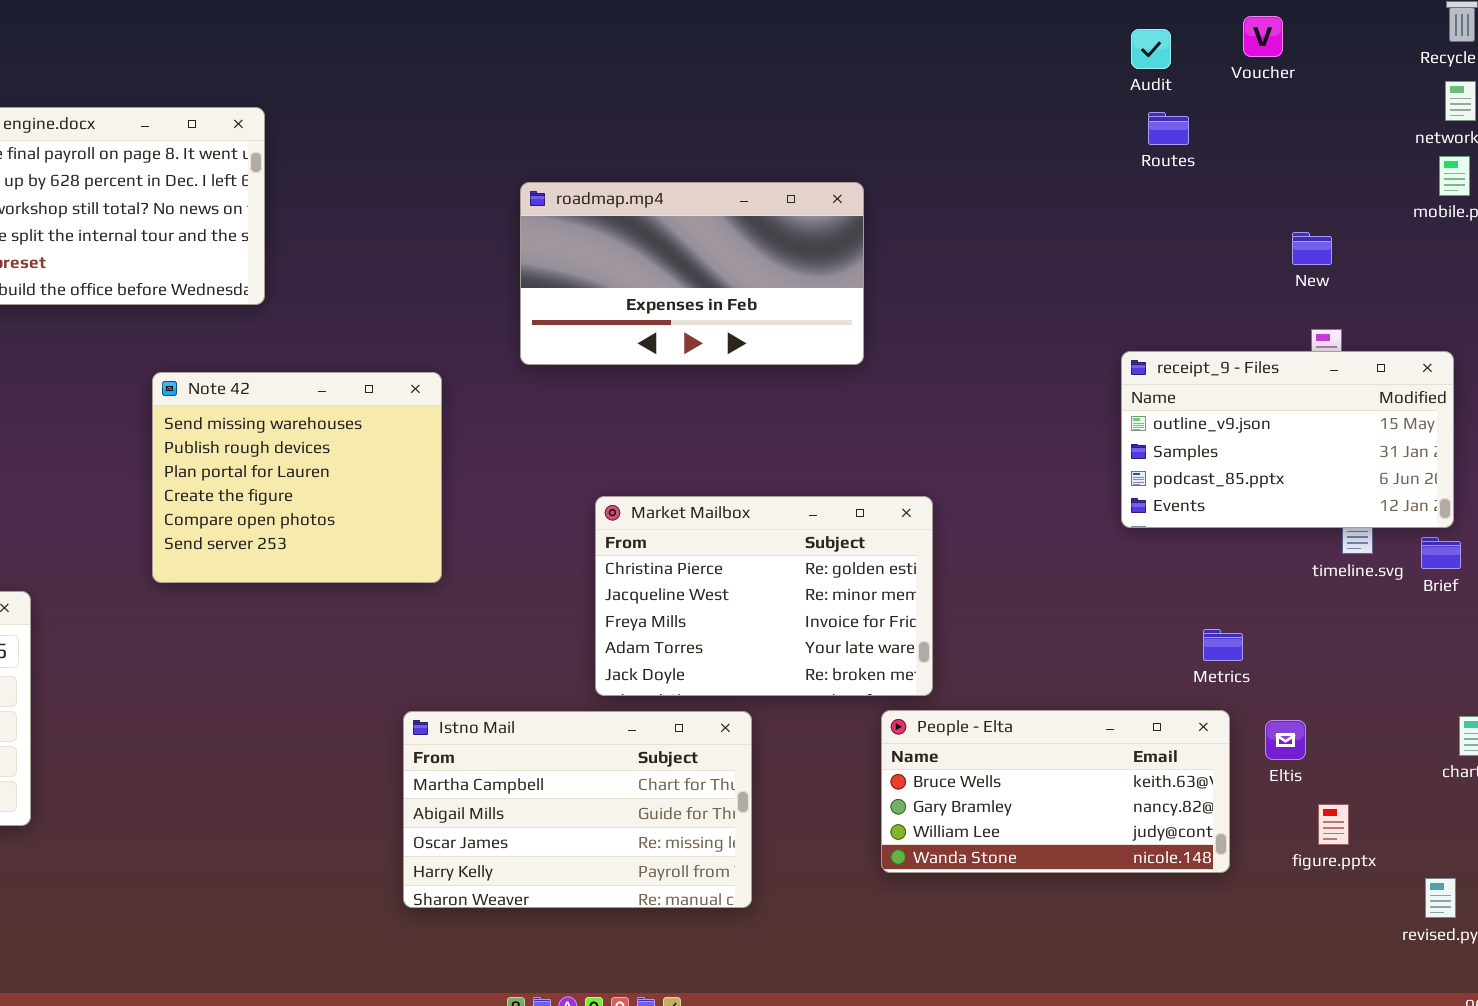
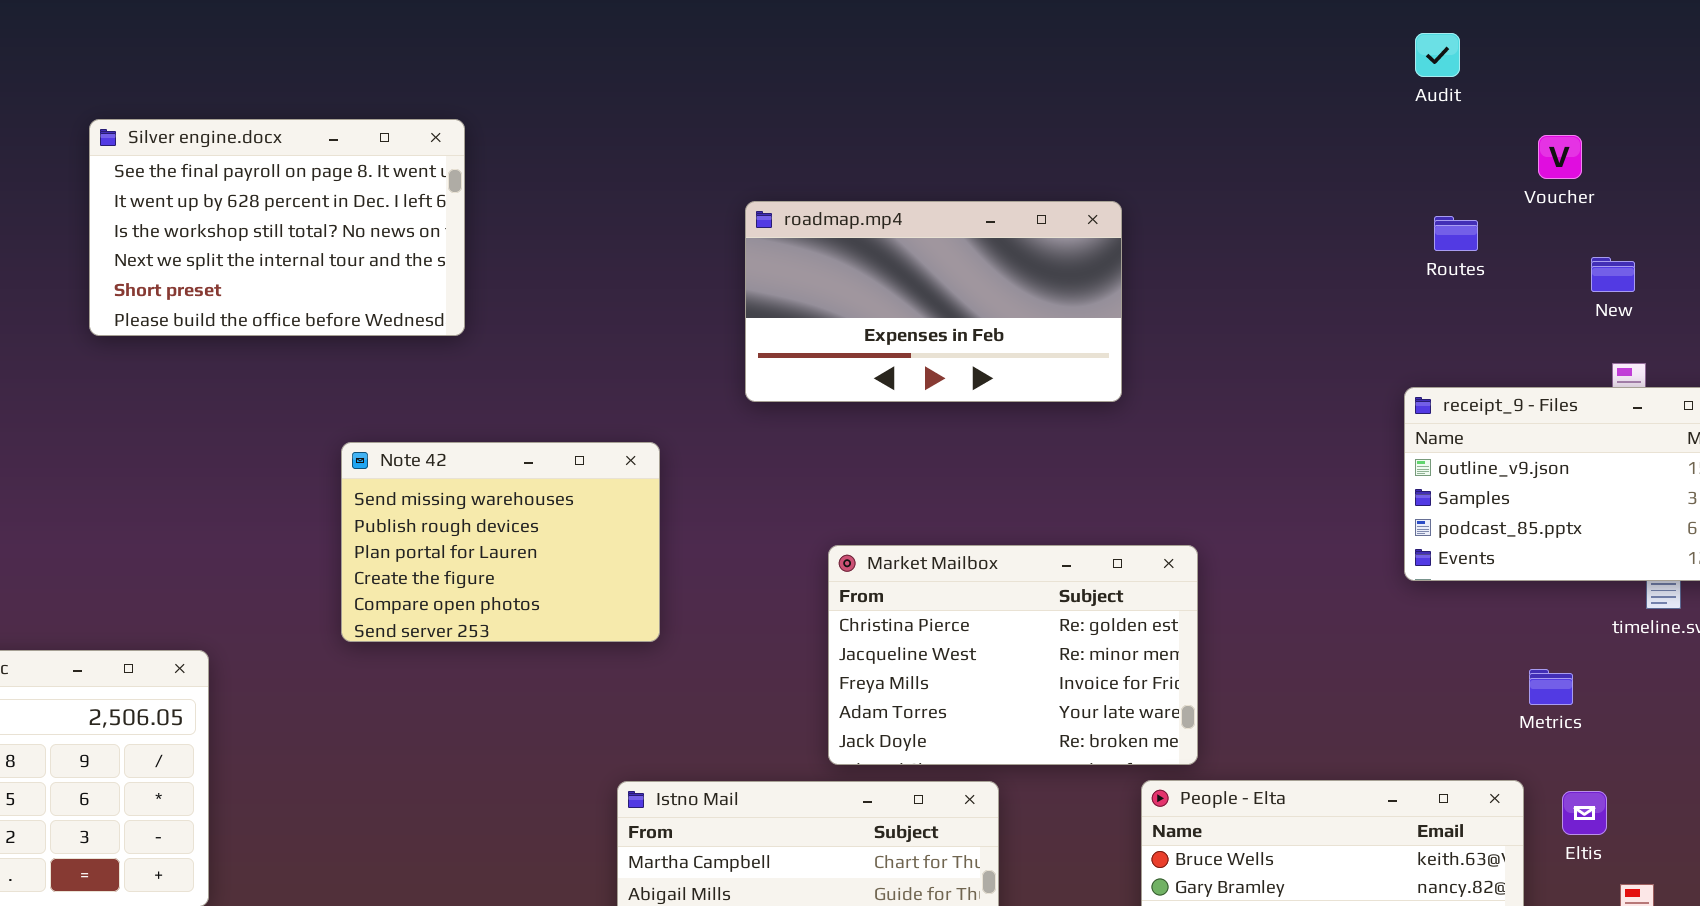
Voucher: [1243,16,1283,57] -> [1538,135,1582,179], moved
Routes: [1148,112,1189,145] -> [1434,216,1478,251], moved
Note 42: [152,372,442,583] -> [341,442,660,642], resized
Metrics: [1203,629,1243,661] -> [1529,669,1573,705], moved

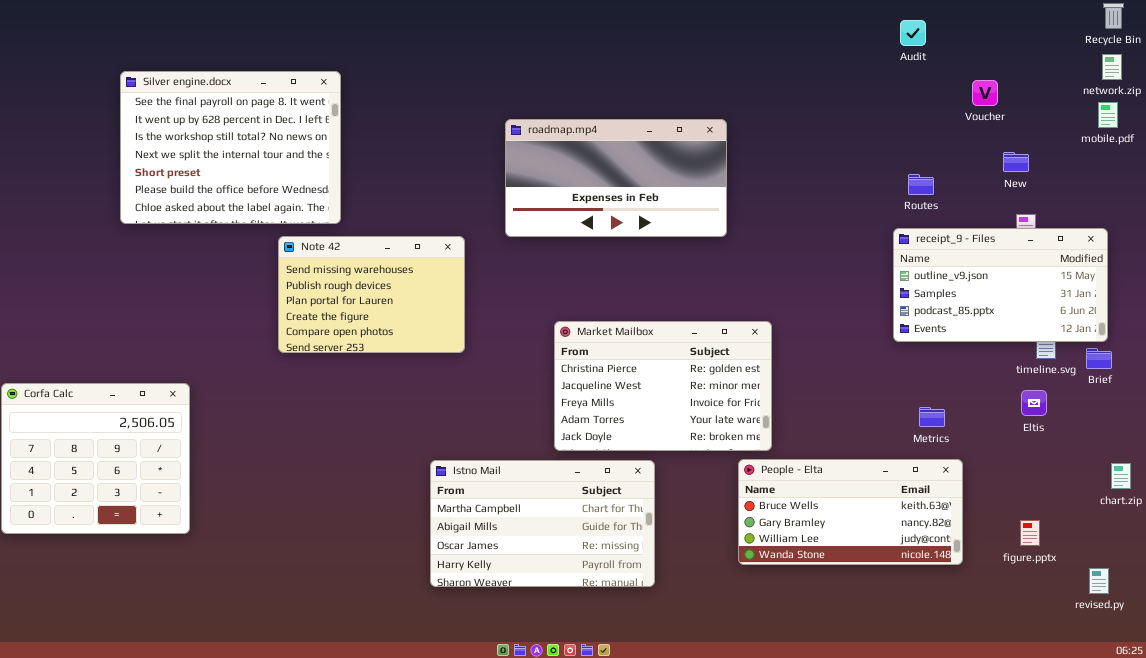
Silver engine.docx: [89,119,465,336] -> [120,71,341,224], resized
Routes: [1434,216,1478,251] -> [908,174,934,195], moved
Note 42: [341,442,660,642] -> [278,236,465,353], moved
Metrics: [1529,669,1573,705] -> [919,407,945,427], moved
Eltis: [1562,791,1607,835] -> [1021,390,1047,416], moved

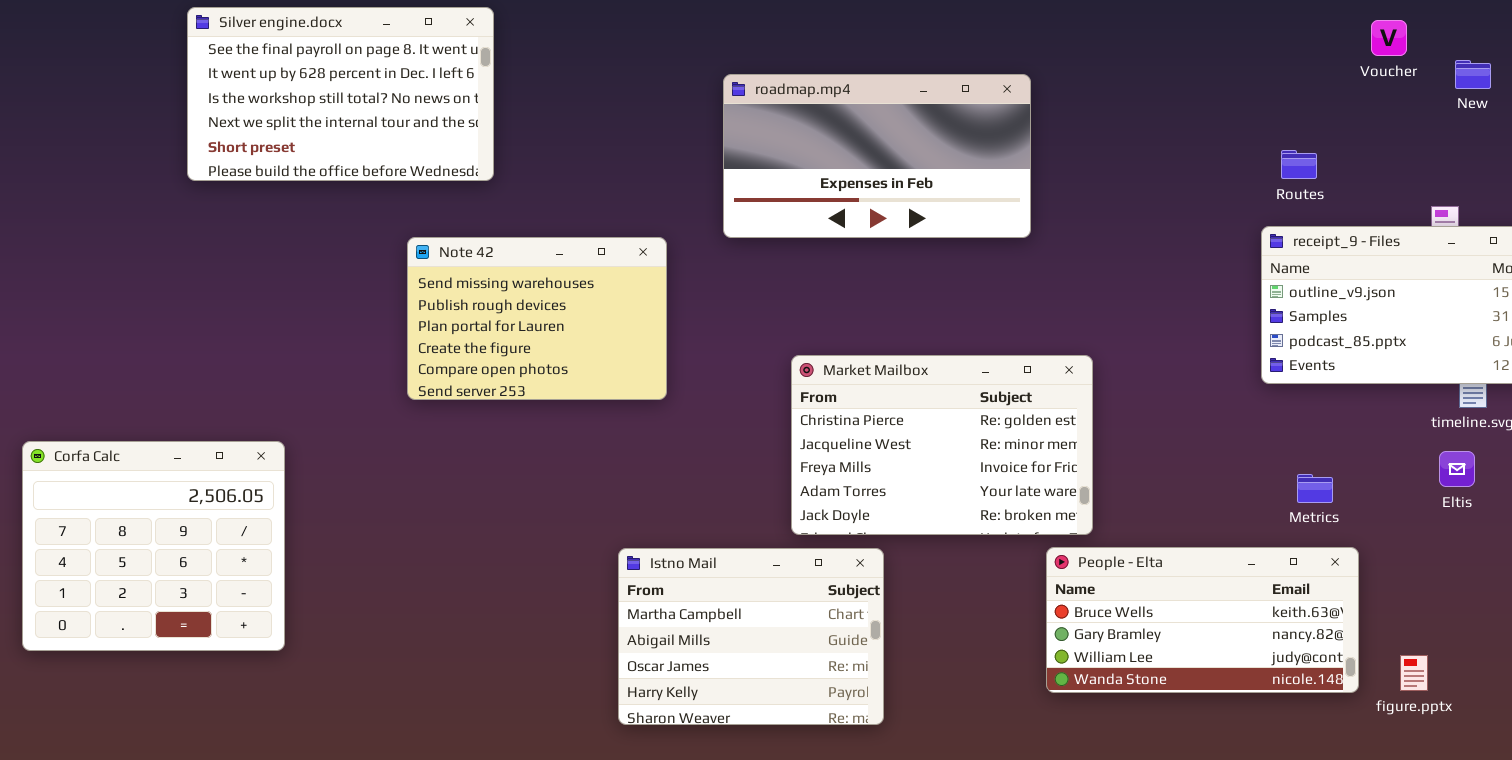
Silver engine.docx: [120,71,341,224] -> [187,7,494,181], resized
New: [1003,152,1029,172] -> [1455,60,1491,89], moved
Istno Mail: [430,460,655,587] -> [618,548,884,725], resized
figure.pptx: [1020,520,1040,546] -> [1400,655,1428,691], moved

